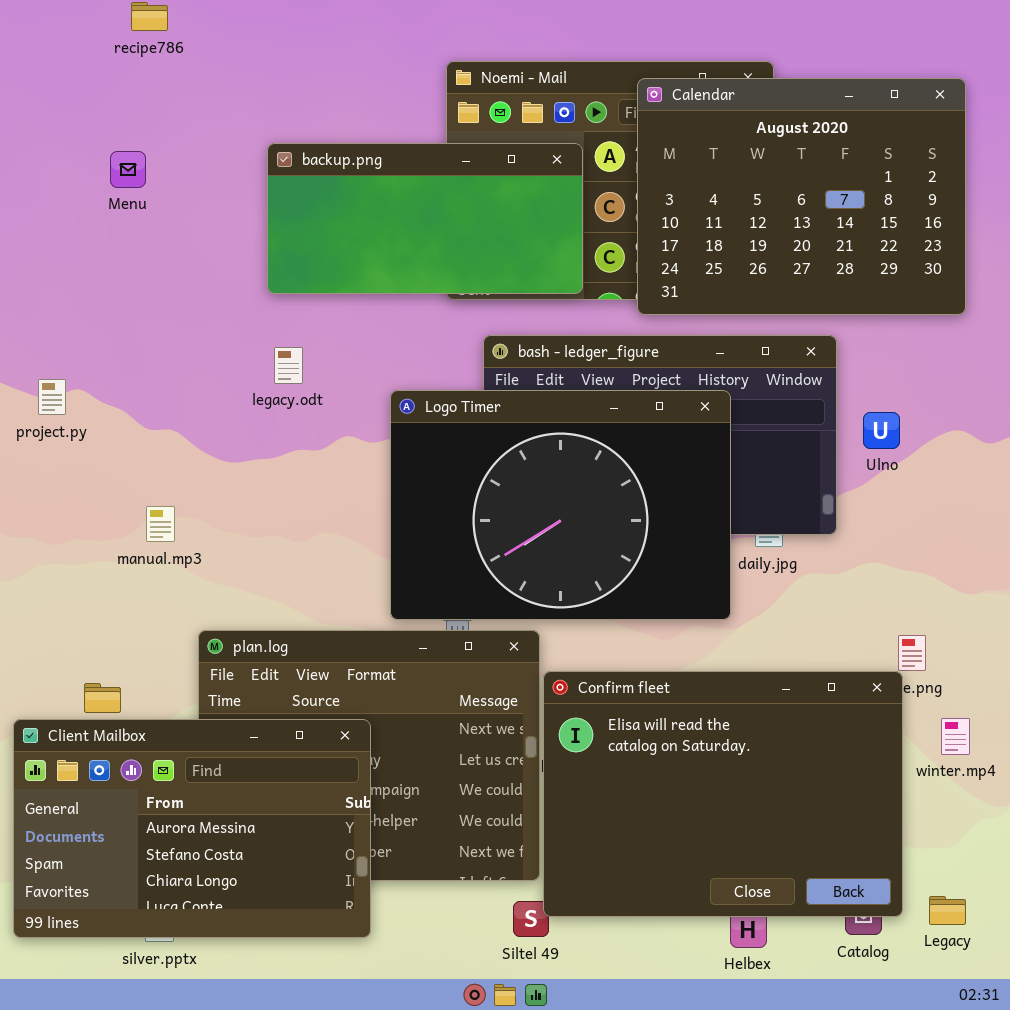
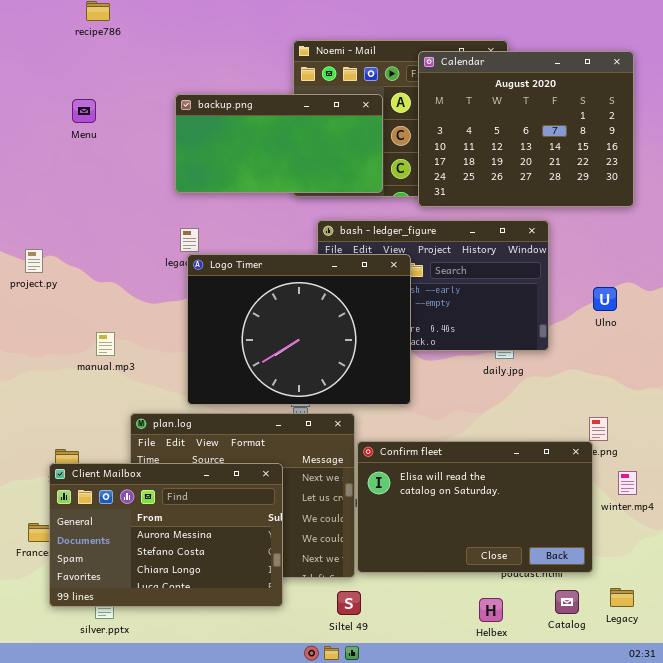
Logo Timer: [390,390,731,620] -> [187,254,411,405], moved
Ulno: [863,412,900,449] -> [593,287,617,311], moved
Confirm fleet: [543,671,903,917] -> [357,441,593,573], resized
Client Mailbox: [13,719,371,938] -> [49,463,283,607], moved

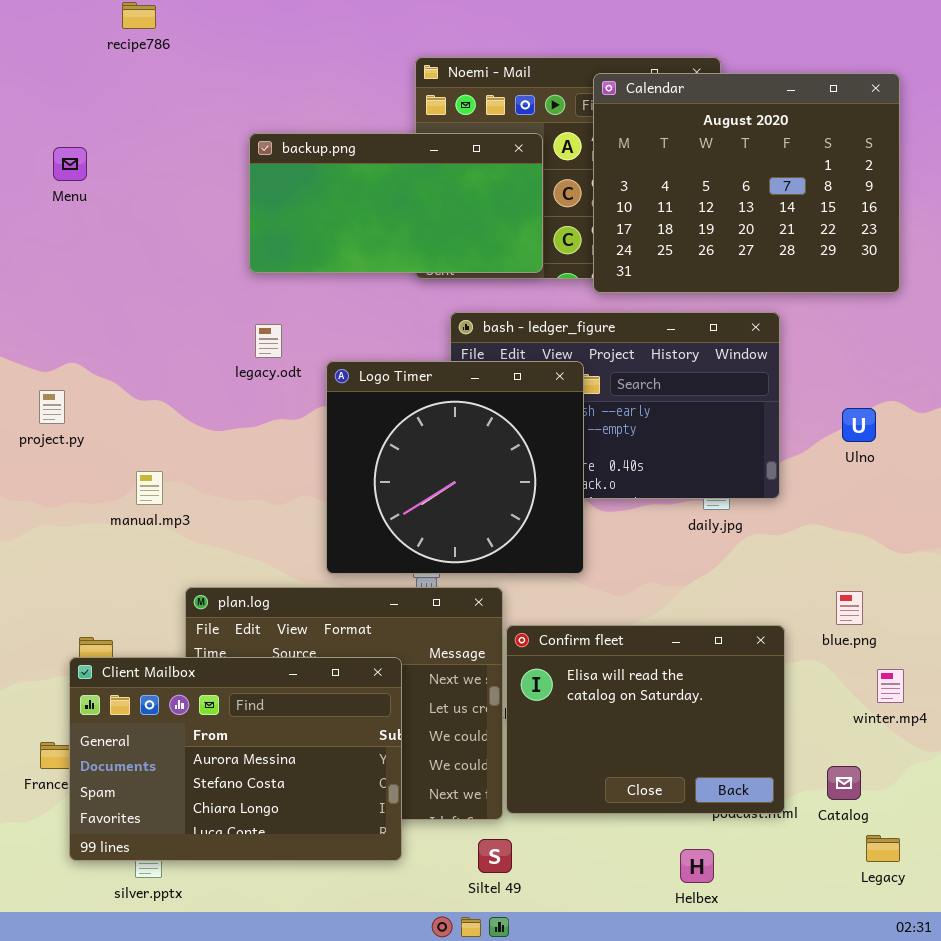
Menu: [72,99,96,123] -> [53,147,87,181], moved
project.py: [25,249,43,273] -> [39,390,65,424], moved
Logo Timer: [187,254,411,405] -> [326,361,584,574], resized
Confirm fleet: [357,441,593,573] -> [506,625,785,814], resized
Catalog: [555,590,579,614] -> [827,766,861,800], moved

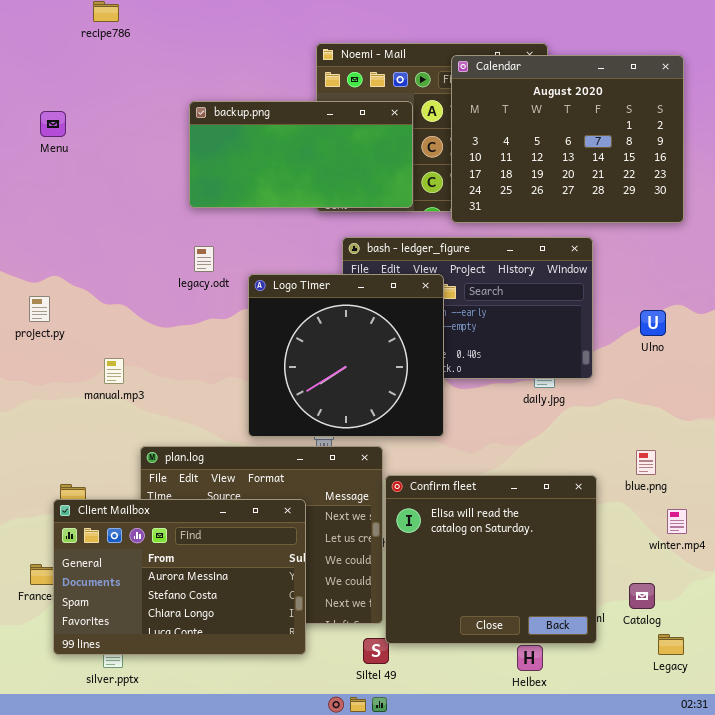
Confirm fleet: [506,625,785,814] -> [385,475,597,644], resized

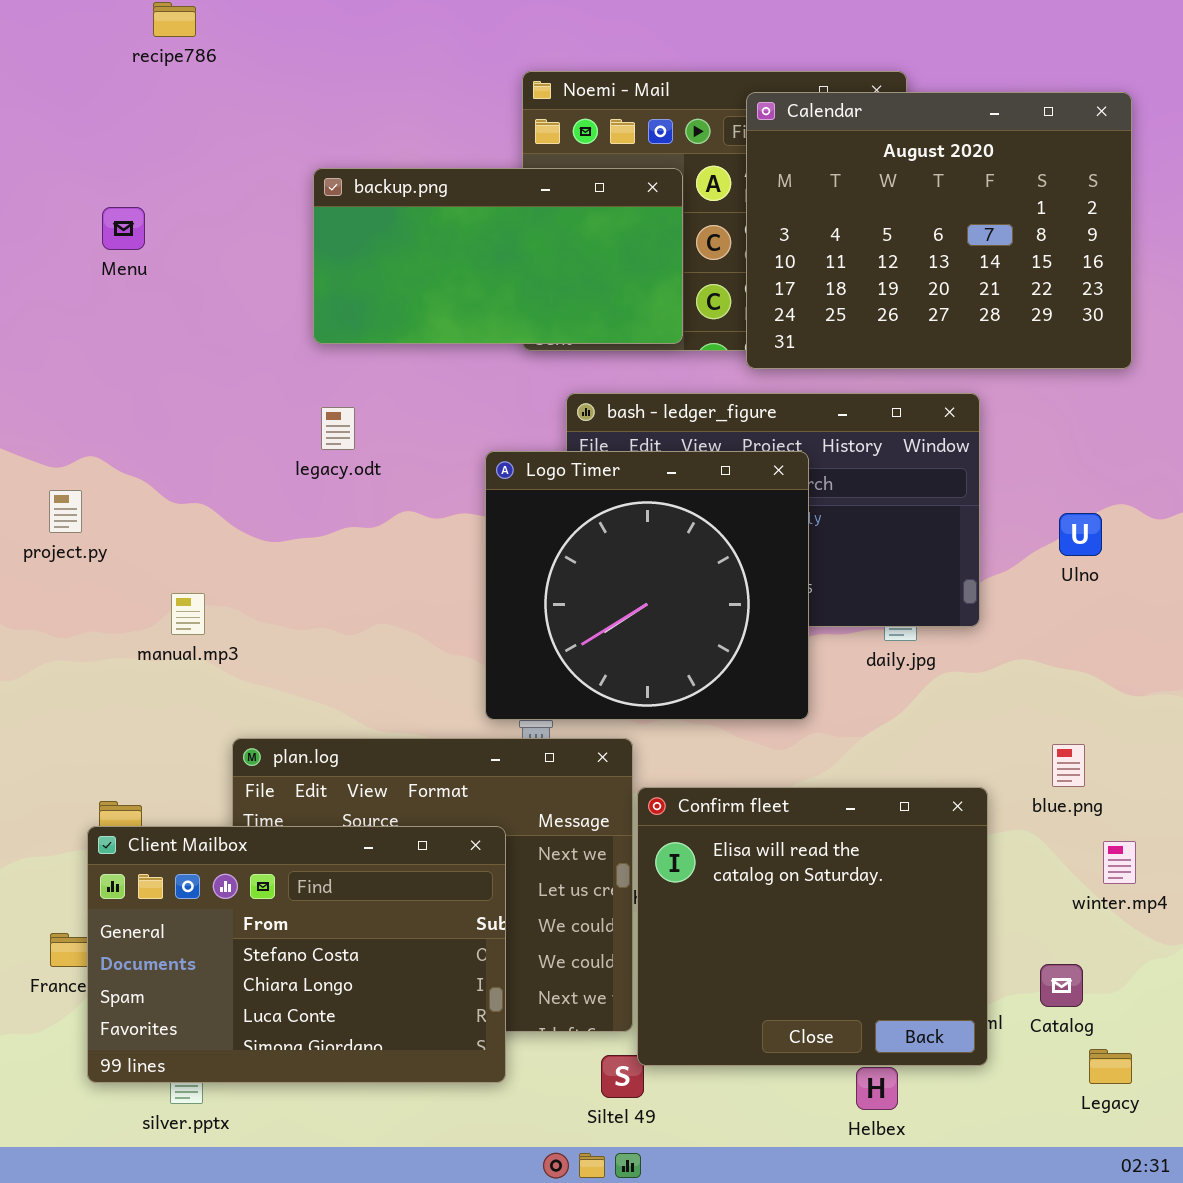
Menu: [40,111,66,137] -> [102,207,145,250], moved
Logo Timer: [248,274,444,437] -> [485,451,809,720], moved
Client Mailbox: [53,499,306,655] -> [87,826,506,1083], scrolled down 1 row

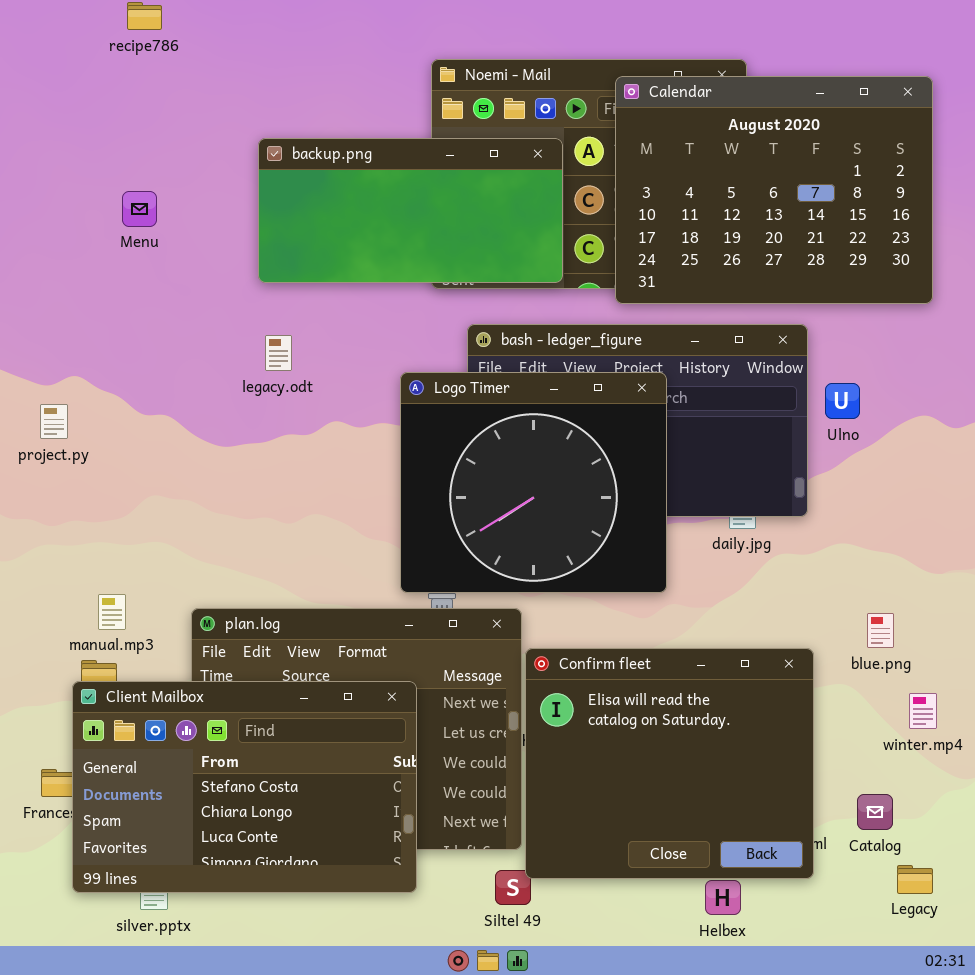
Menu: [102,207,145,250] -> [122,191,157,227], moved
Ulno: [1059,513,1102,556] -> [825,383,860,419], moved
manual.mp3: [171,593,205,635] -> [98,594,126,630], moved

